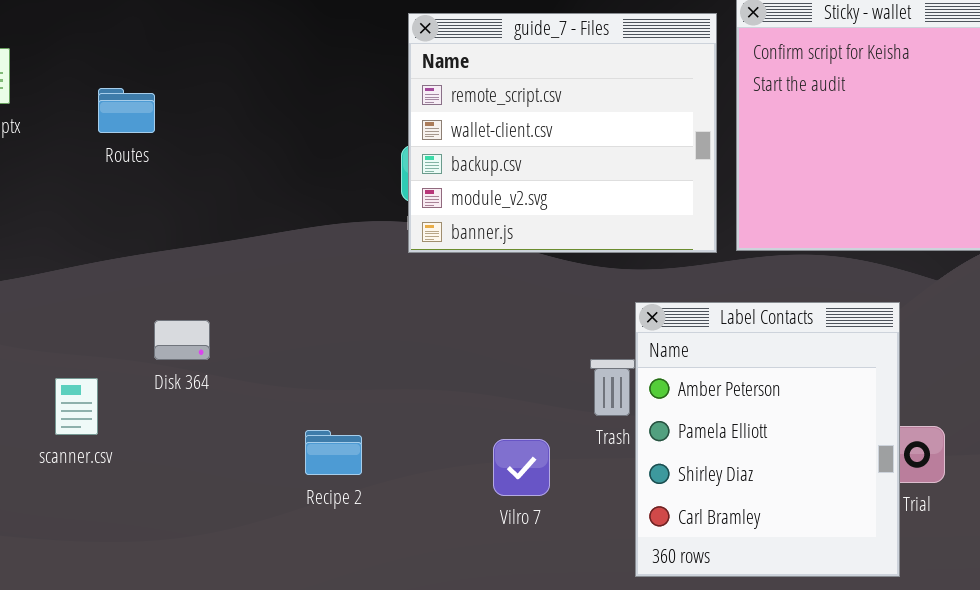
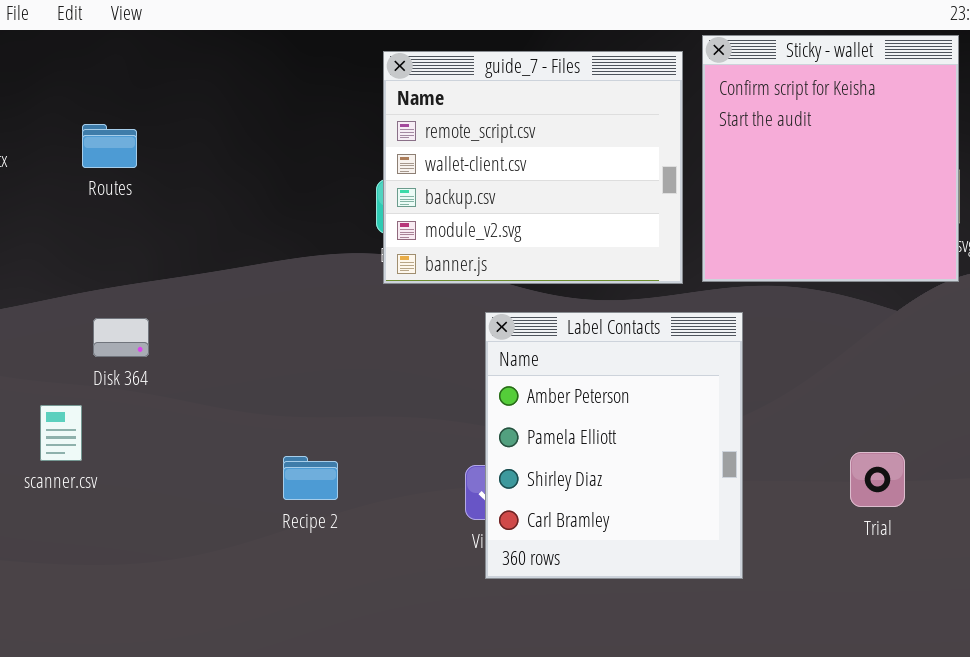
Label Contacts: [635,302,900,577] -> [485,312,743,579], moved
Disk 364: [154,320,210,360] -> [93,318,149,357], moved

